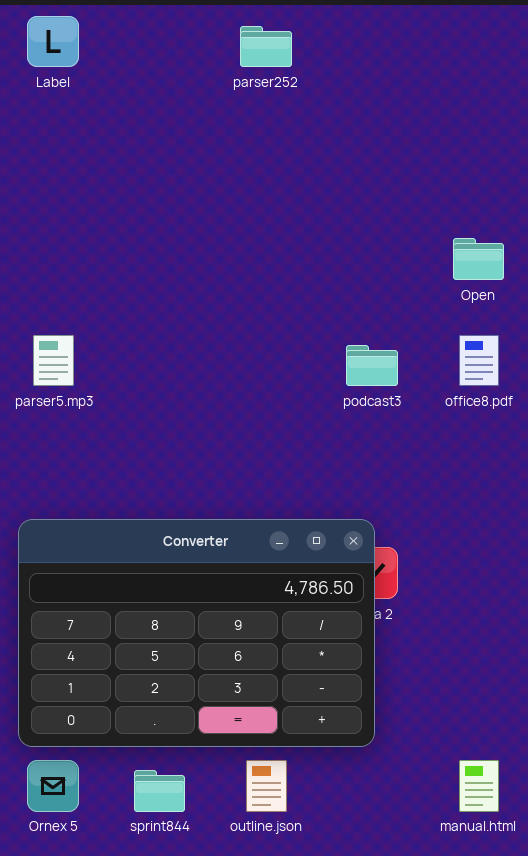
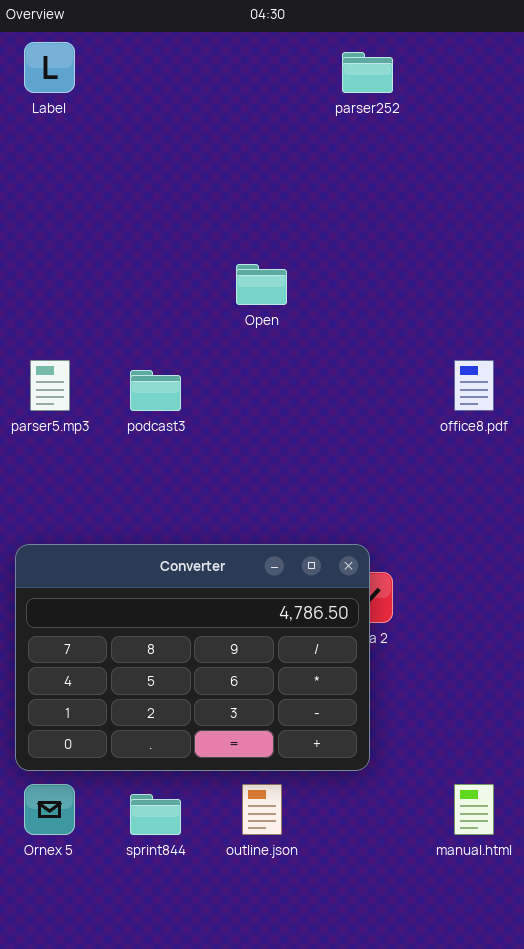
parser252: [240,26,292,67] -> [342,52,393,93], moved
Open: [453,238,504,280] -> [236,264,287,305], moved
podcast3: [346,345,398,386] -> [130,370,181,411], moved

